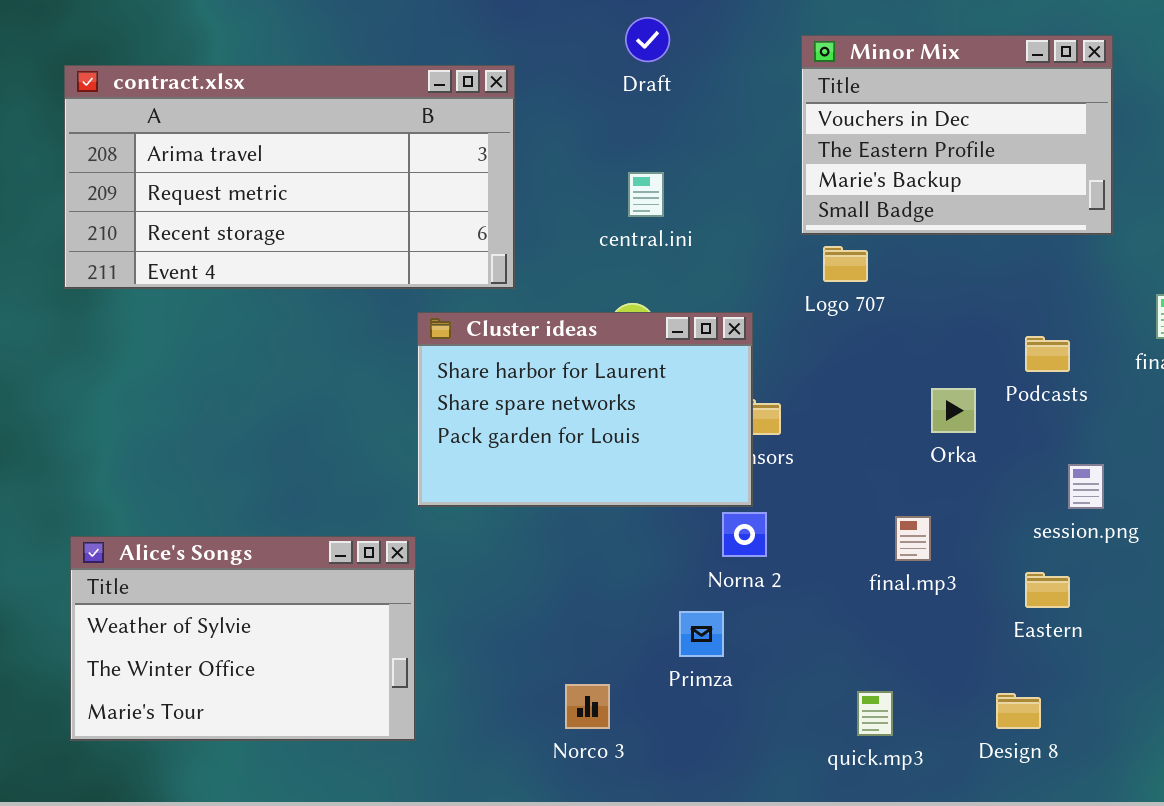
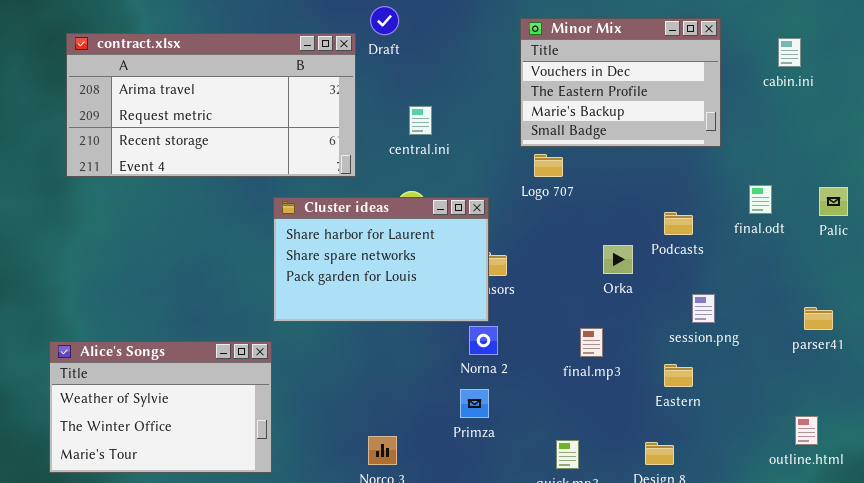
Draft: [625,17,670,62] -> [370,6,399,35], moved
contract.xlsx: [64,65,515,289] -> [66,33,356,177], moved
Primza: [679,611,724,657] -> [460,389,489,418], moved

